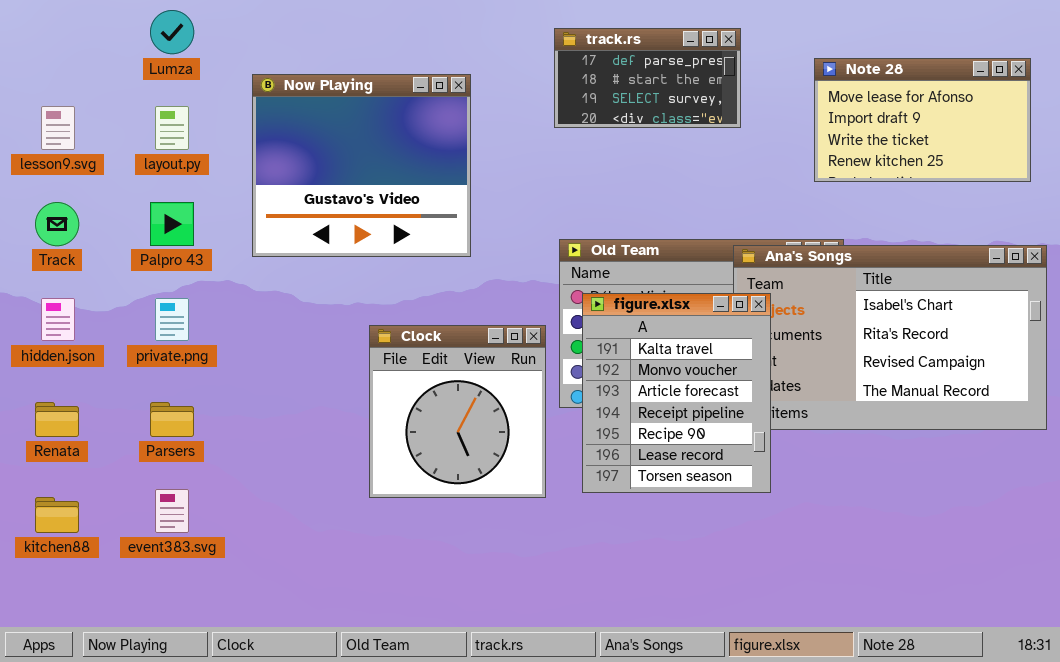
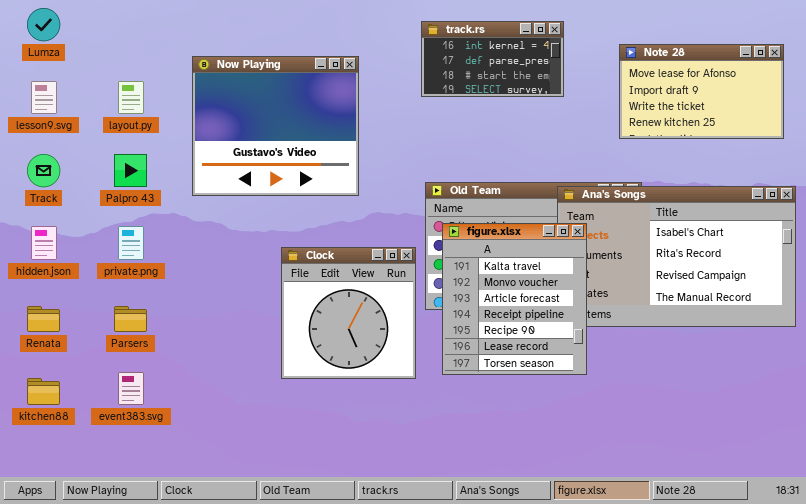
Lumza: [150,10,194,54] -> [27,8,60,41], moved
track.rs: [554,28,741,128] -> [421,21,564,97], scrolled up 1 row

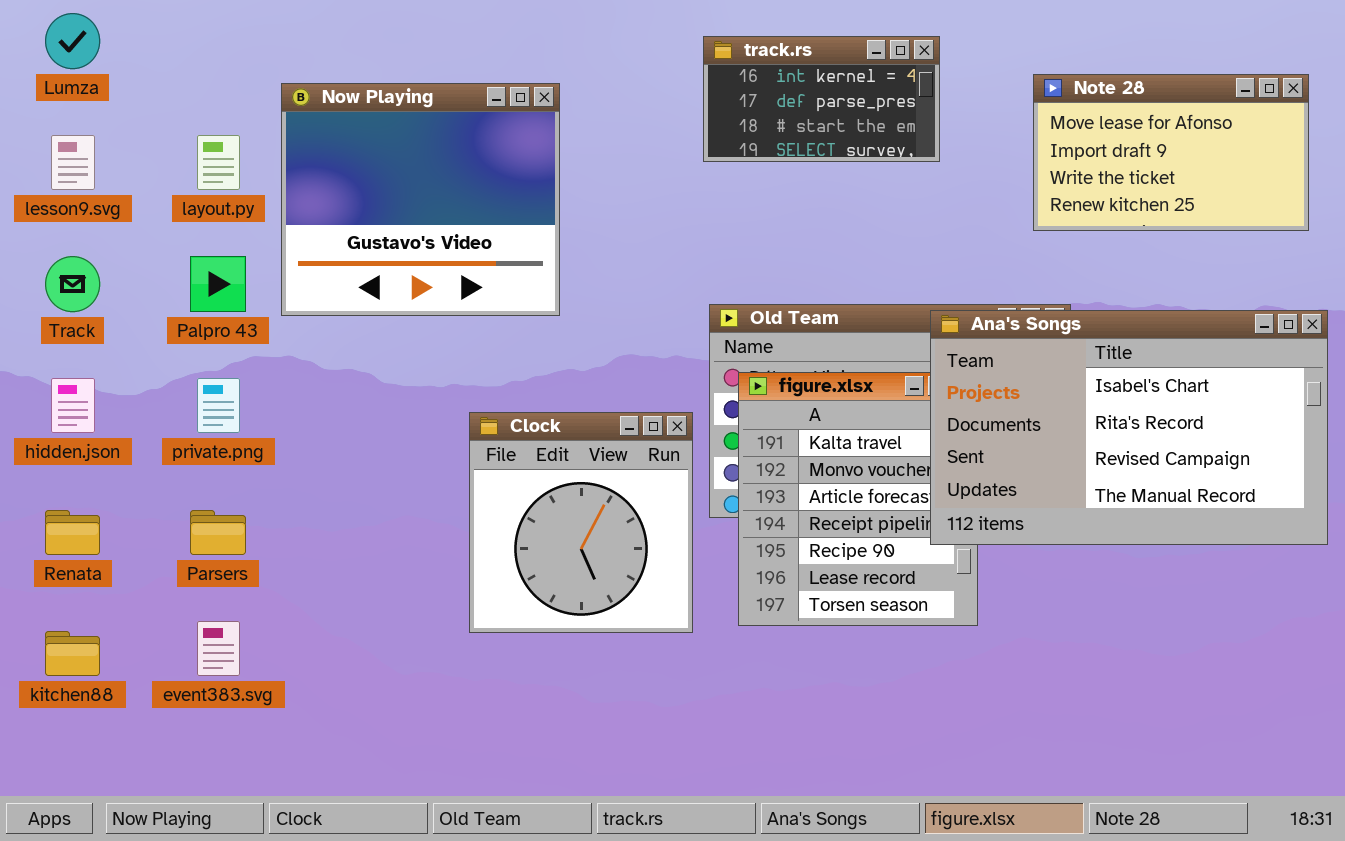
Now Playing: [192,56,359,196] -> [281,83,560,316], moved
Ana's Songs: [557,186,796,327] -> [930,310,1328,545], raised

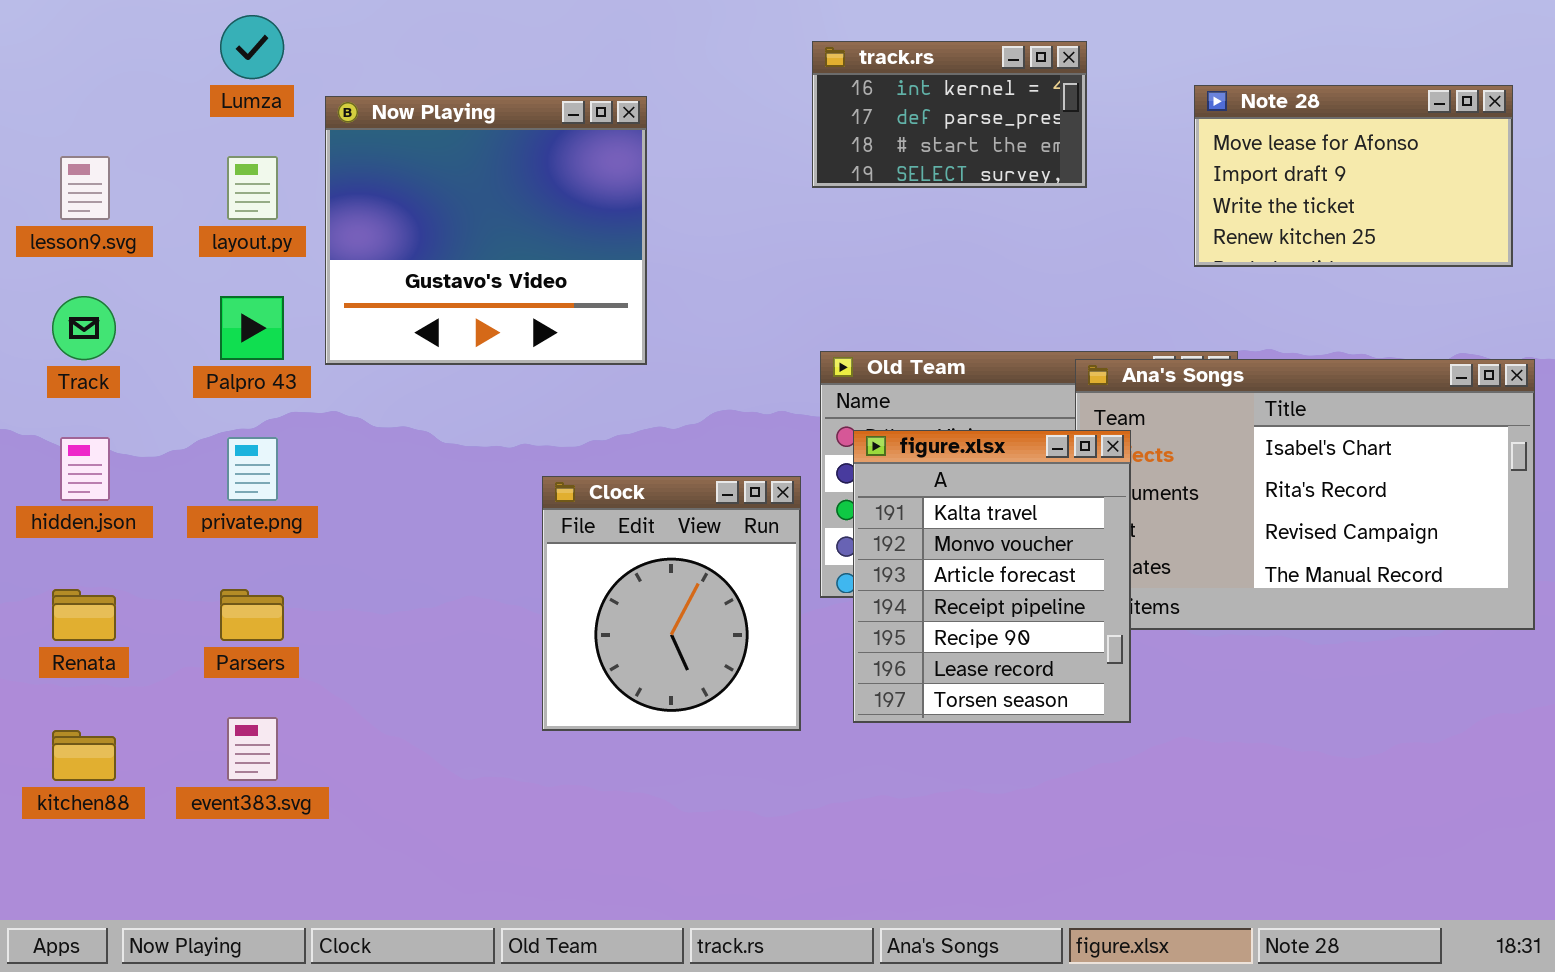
Lumza: [45,13,100,69] -> [220,15,284,79], moved
figure.xlsx: [738,372,978,626] -> [853,430,1131,723], raised

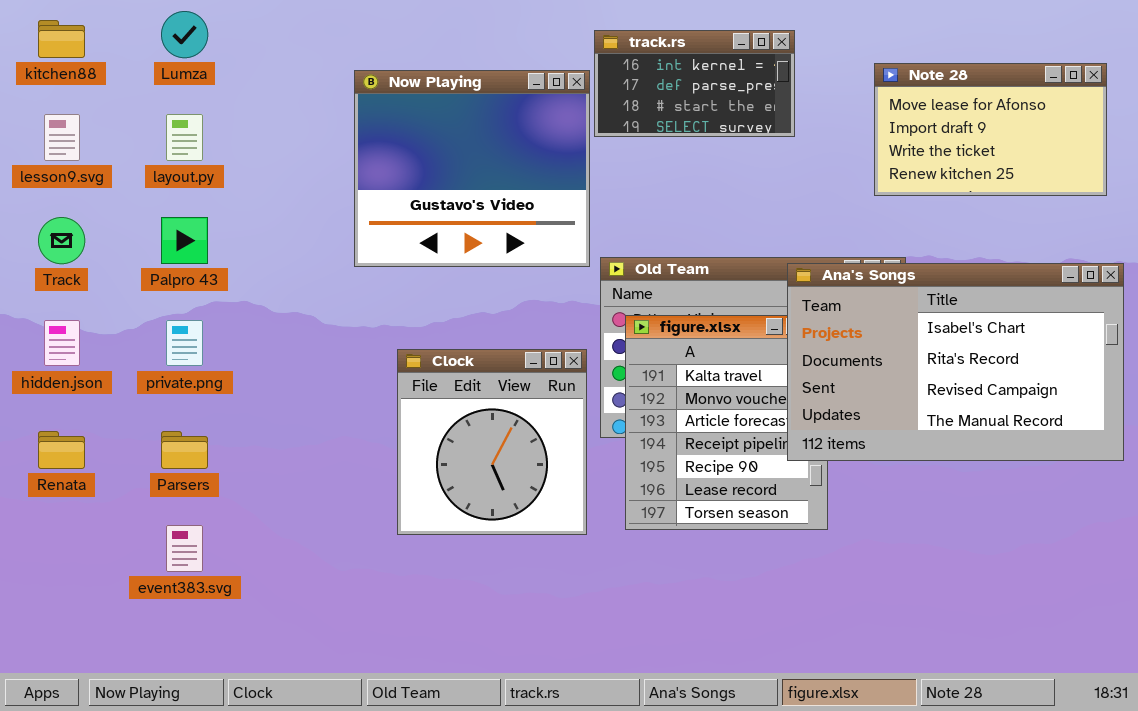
Now Playing: [325,96,647,365] -> [354,70,590,267], moved
Ana's Songs: [1075,359,1535,630] -> [787,263,1124,461], raised
kitchen88: [52,730,116,781] -> [38,20,85,58], moved

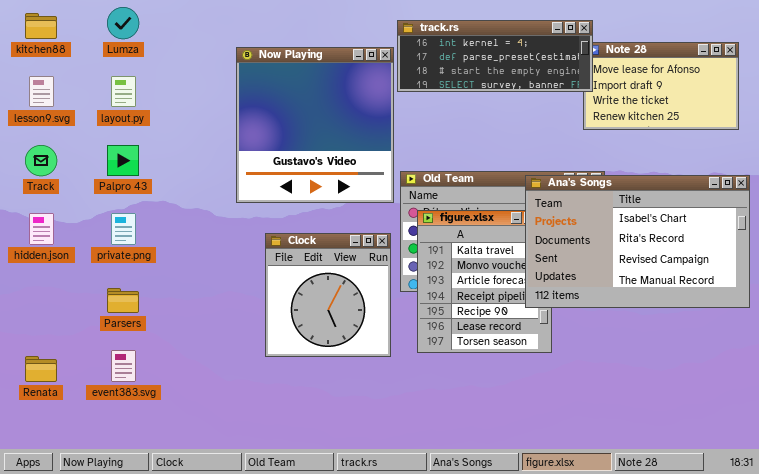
track.rs: [594,30,795,137] -> [397,20,593,92], resized
Now Playing: [354,70,590,267] -> [236,47,394,203], resized
Renata: [38,431,85,469] -> [25,356,57,382], moved

